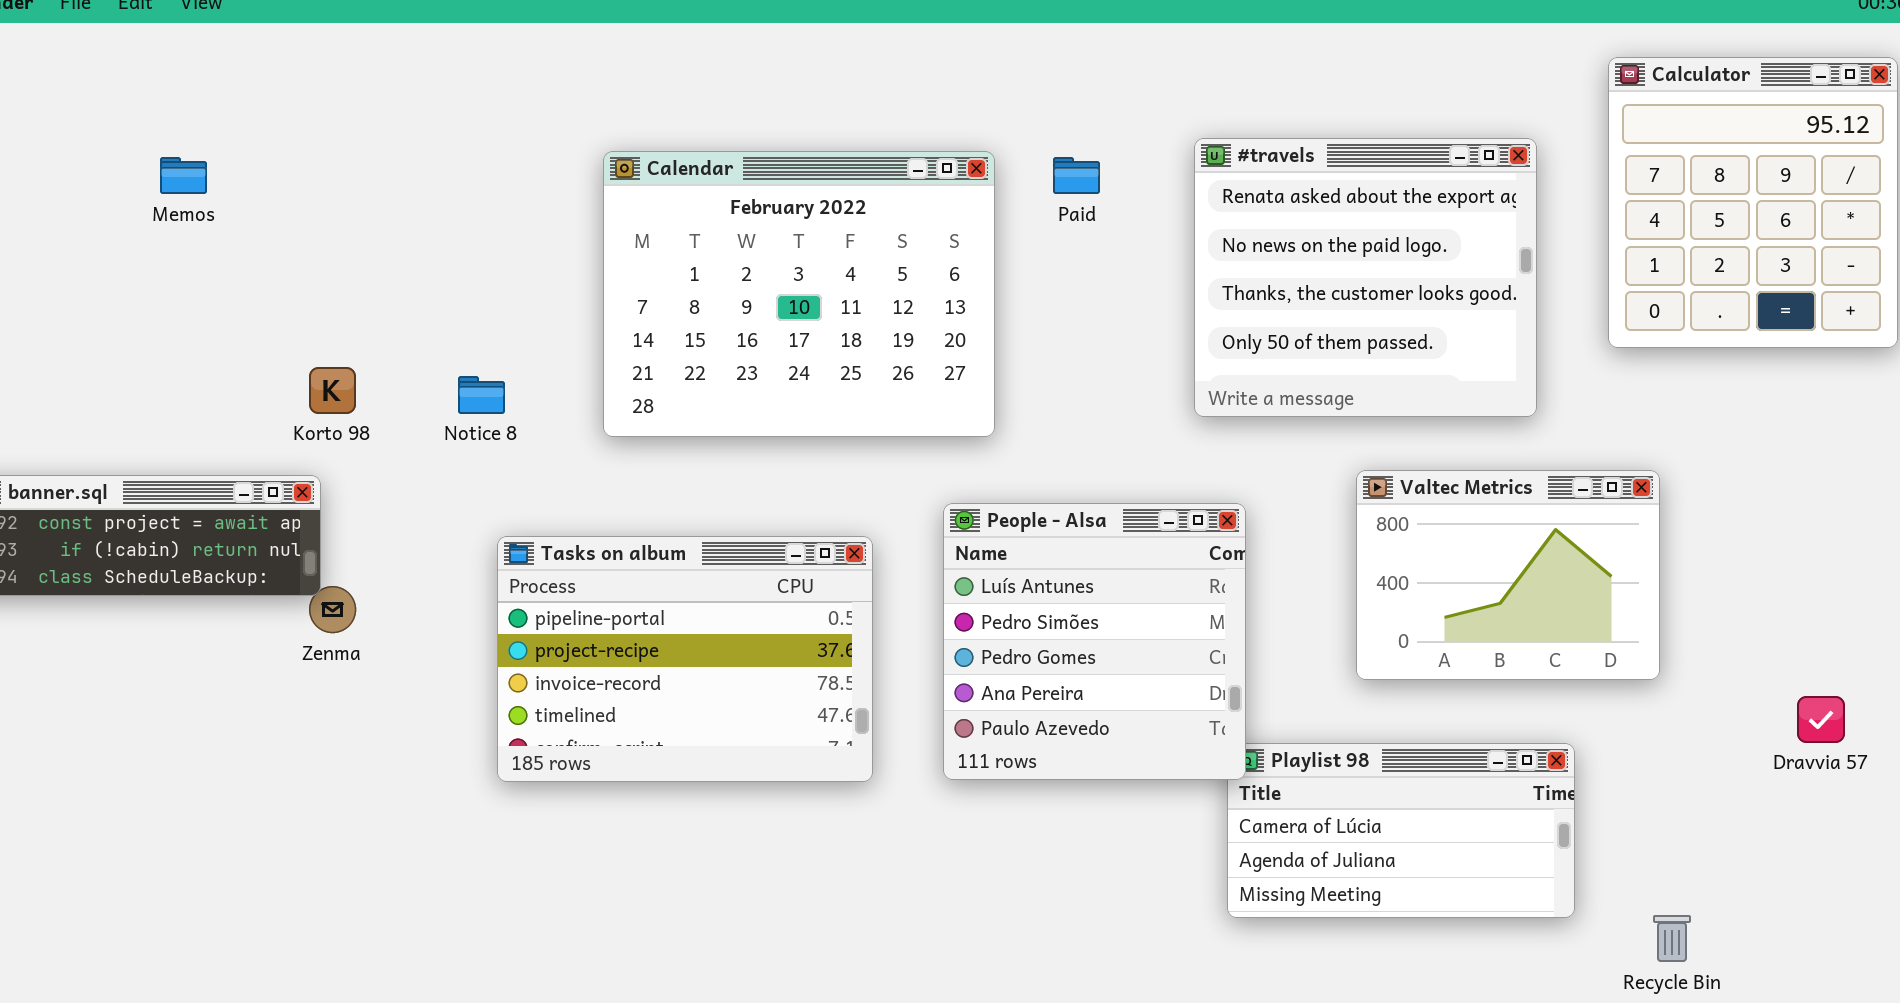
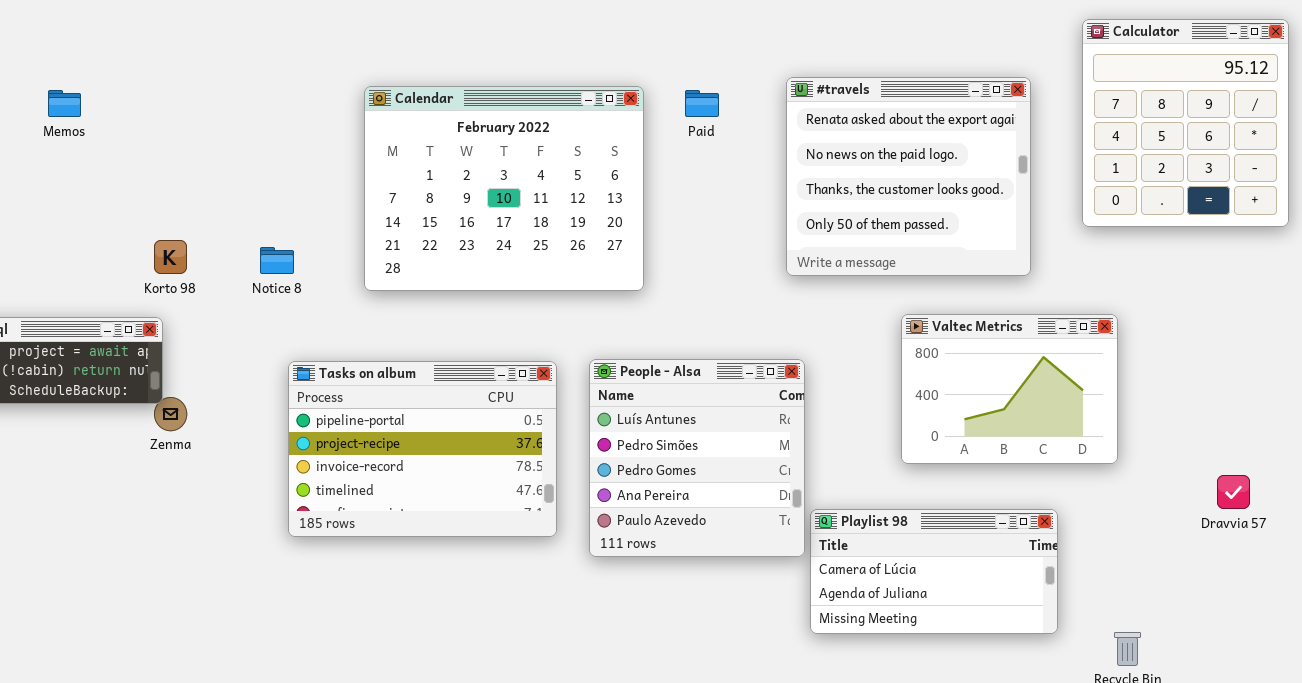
People - Alsa: [943,503,1246,780] -> [589,359,805,557], moved

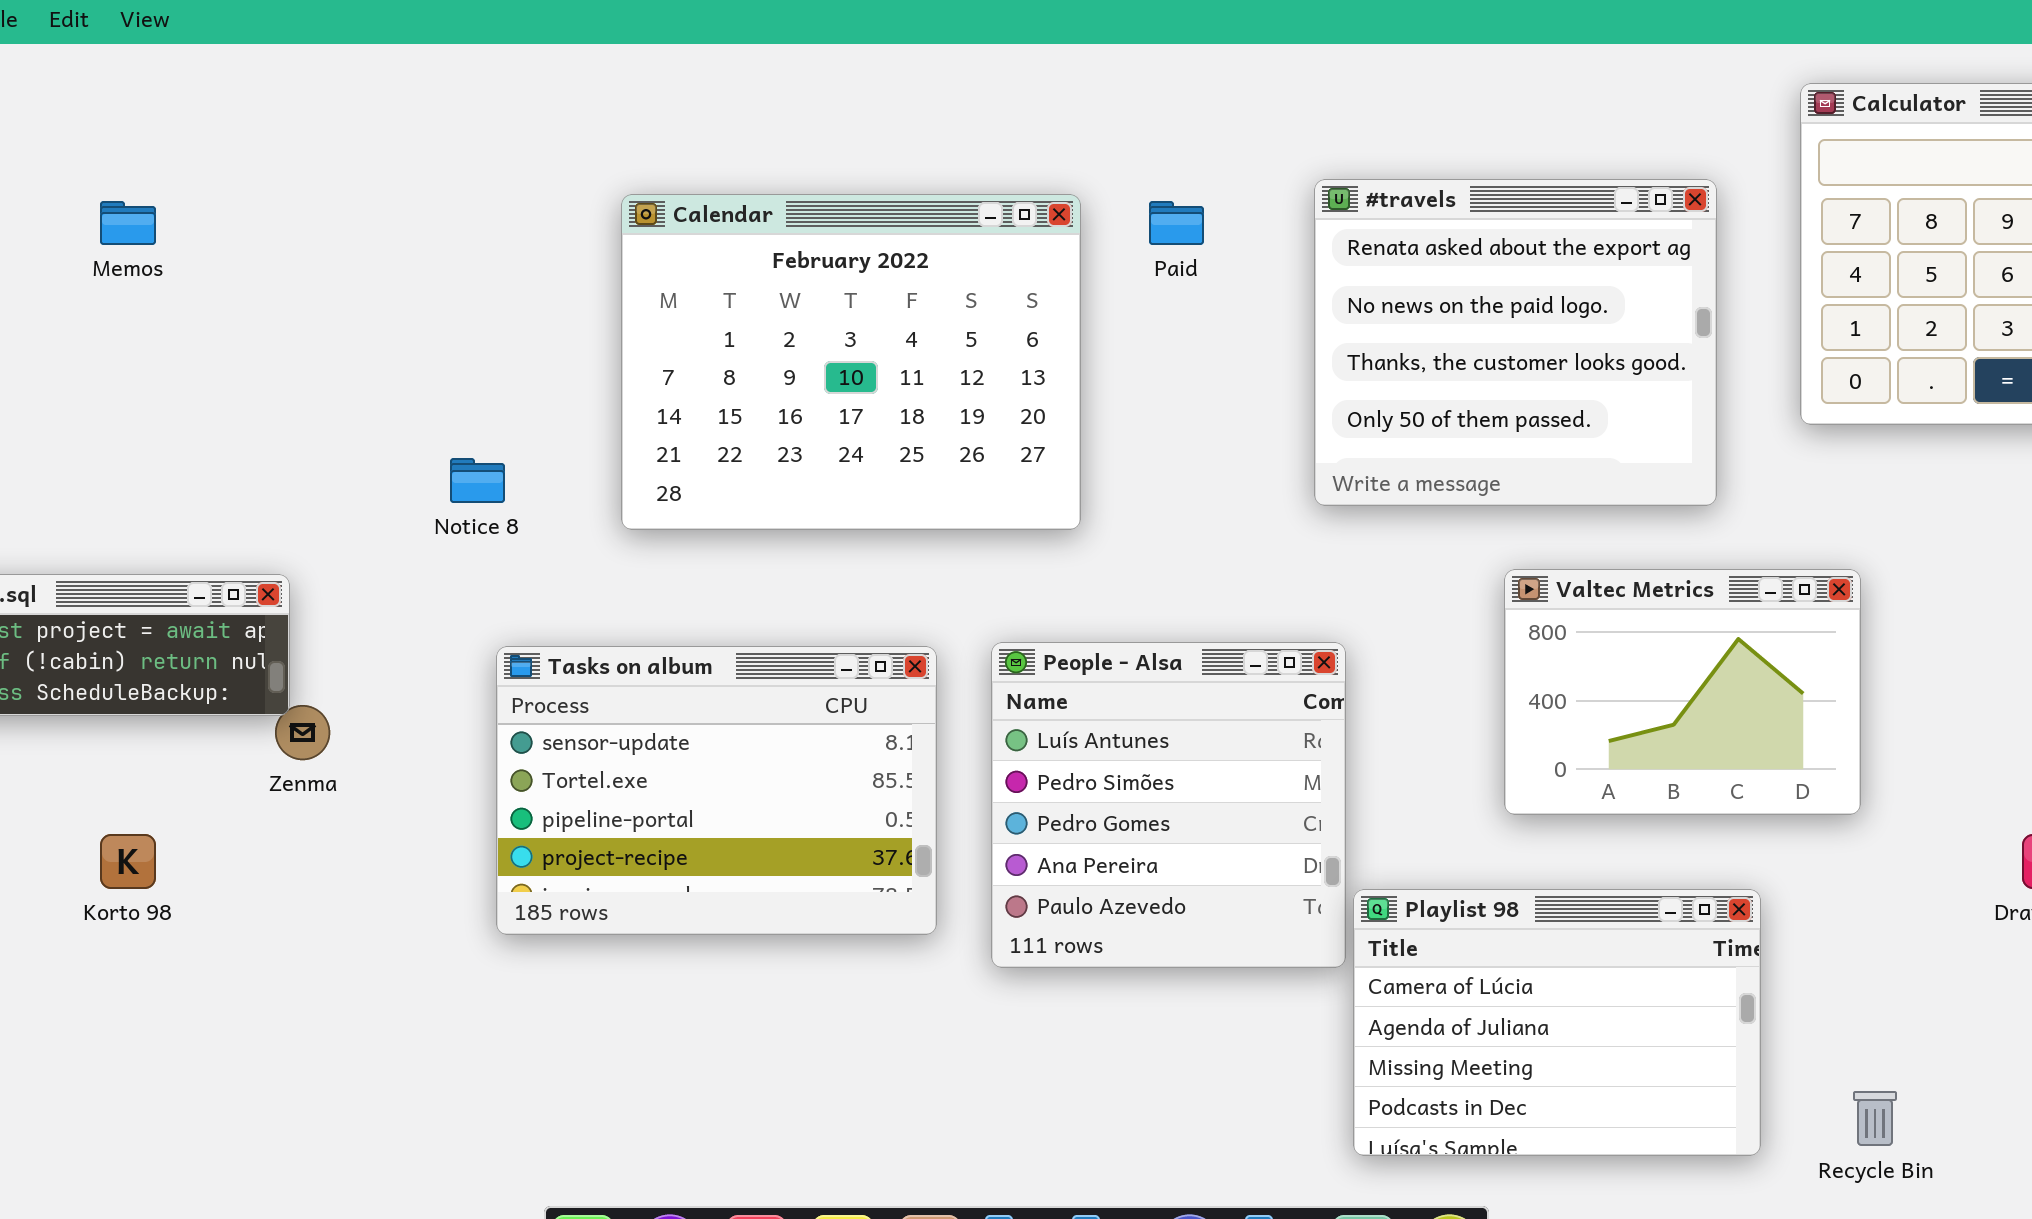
Korto 98: [154,240,187,274] -> [100,834,156,889], moved
Tasks on album: [288,361,557,537] -> [496,646,937,935], scrolled up 2 rows
Playlist 98: [810,509,1058,634] -> [1353,889,1761,1156], resized

